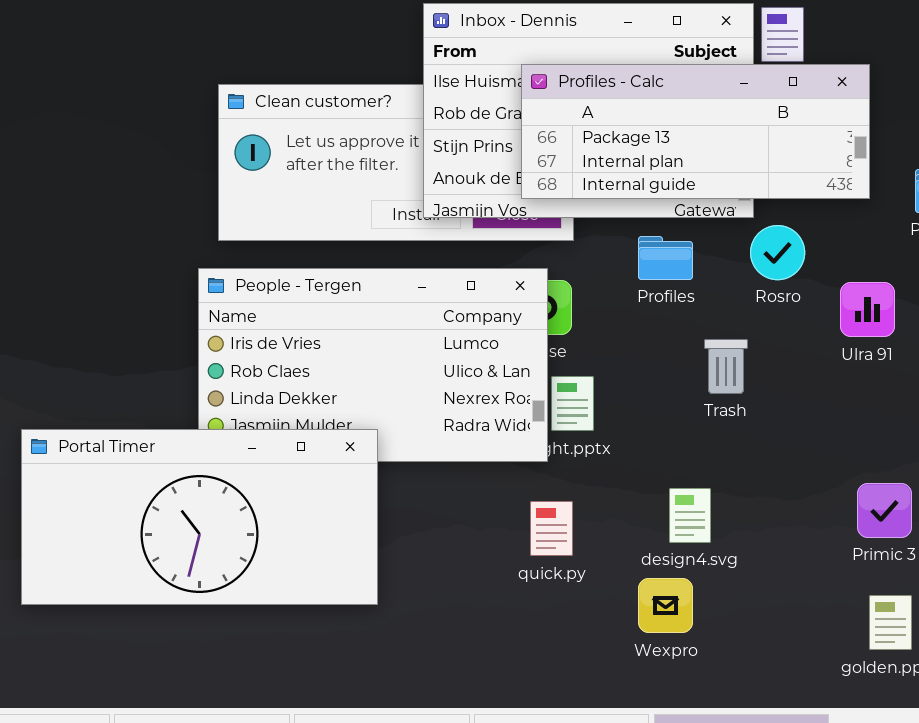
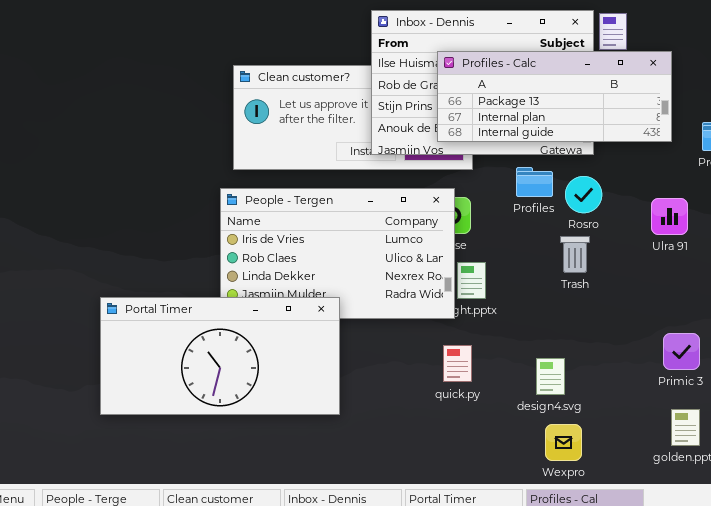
Rosro: [750,225,805,280] -> [565,176,602,213], moved
design4.svg: [669,488,711,543] -> [536,358,565,395], moved
Wexpro: [638,578,693,633] -> [545,424,582,461], moved

